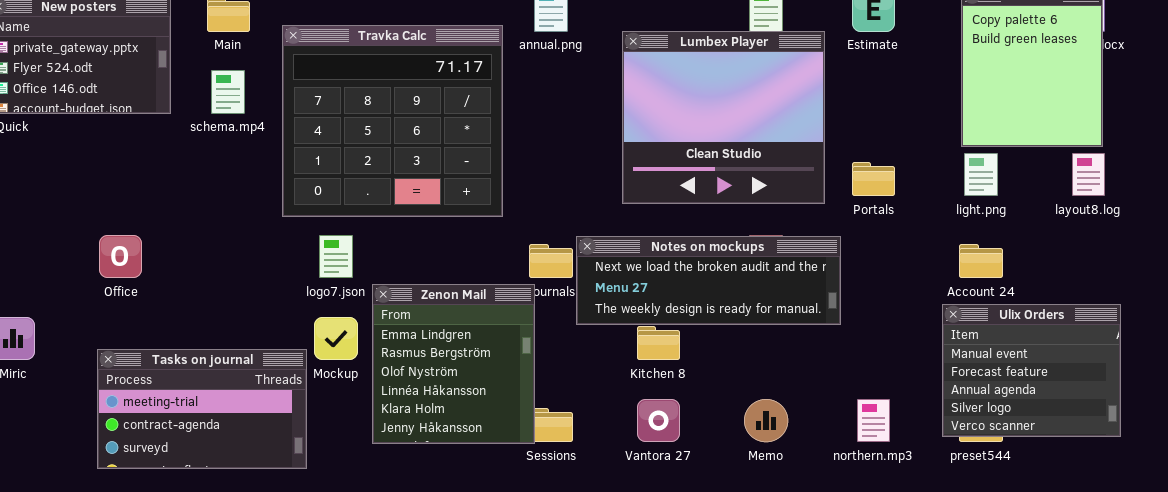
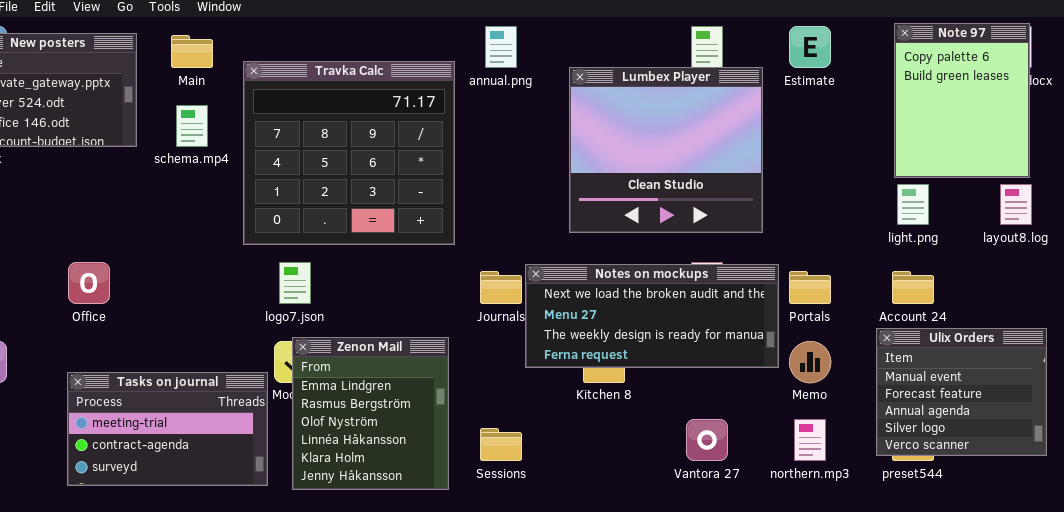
Portals: [852,162,895,196] -> [789,271,831,304], moved
Notes on mockups: [576,236,841,325] -> [525,264,779,368], resized
Zenon Mail: [372,284,535,444] -> [292,337,449,490], moved
Vantora 27: [637,399,680,442] -> [686,419,728,461], moved
Memo: [744,399,788,442] -> [789,341,831,383], moved

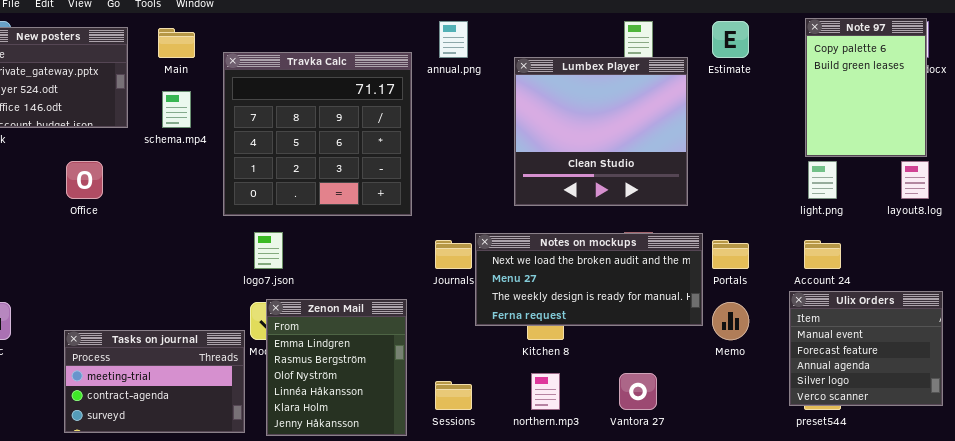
Office: [68,262,110,304] -> [66,161,103,199], moved
northern.mp3: [794,419,826,461] -> [531,373,560,410], moved

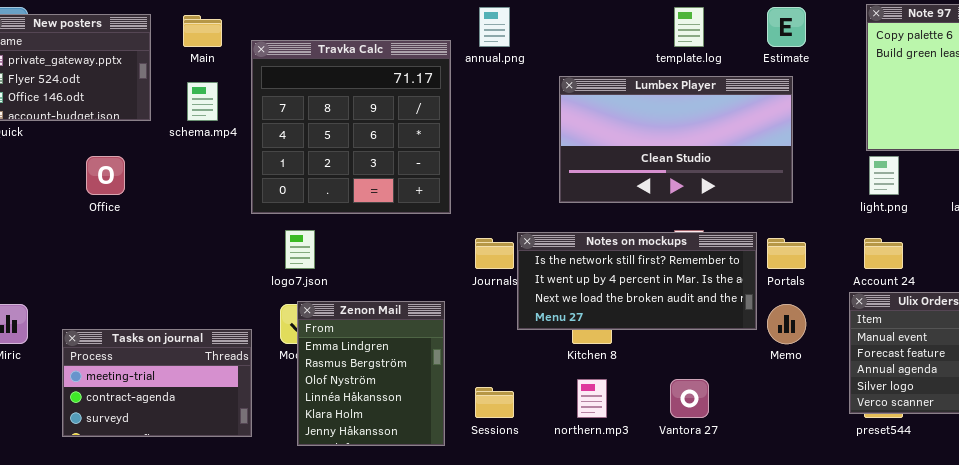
Lumbex Player: [514,57,688,206] -> [559,76,793,203], resized
Notes on mockups: [475,233,703,326] -> [517,232,757,330], scrolled up 2 rows
Tasks on journal: [64,330,245,433] -> [62,329,252,437], moved

